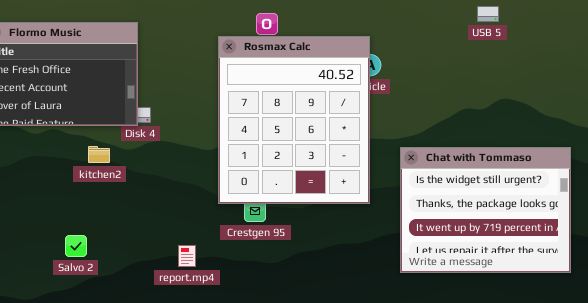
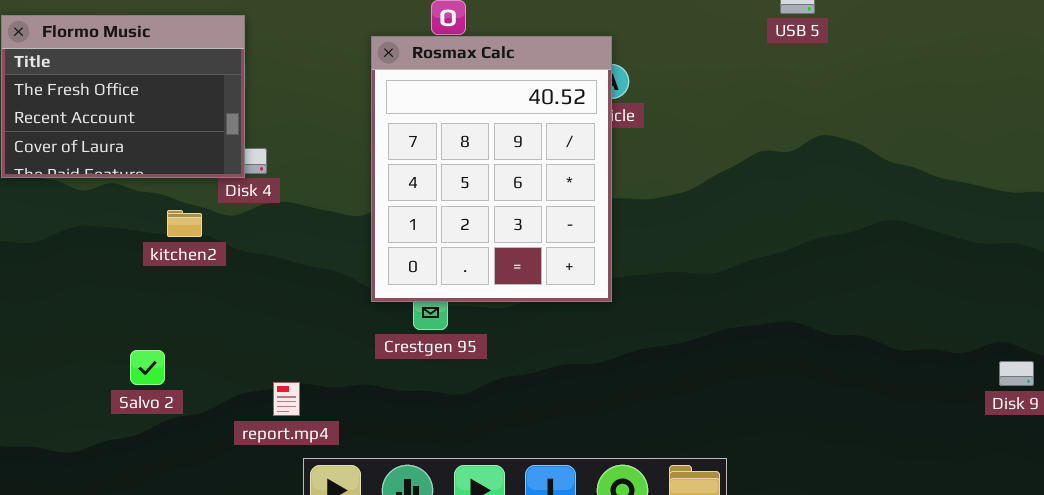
Chat with Tommaso: [400,147,571,273] -> none, closed
report.mp4: [178,245,196,267] -> [273,382,300,416], moved

